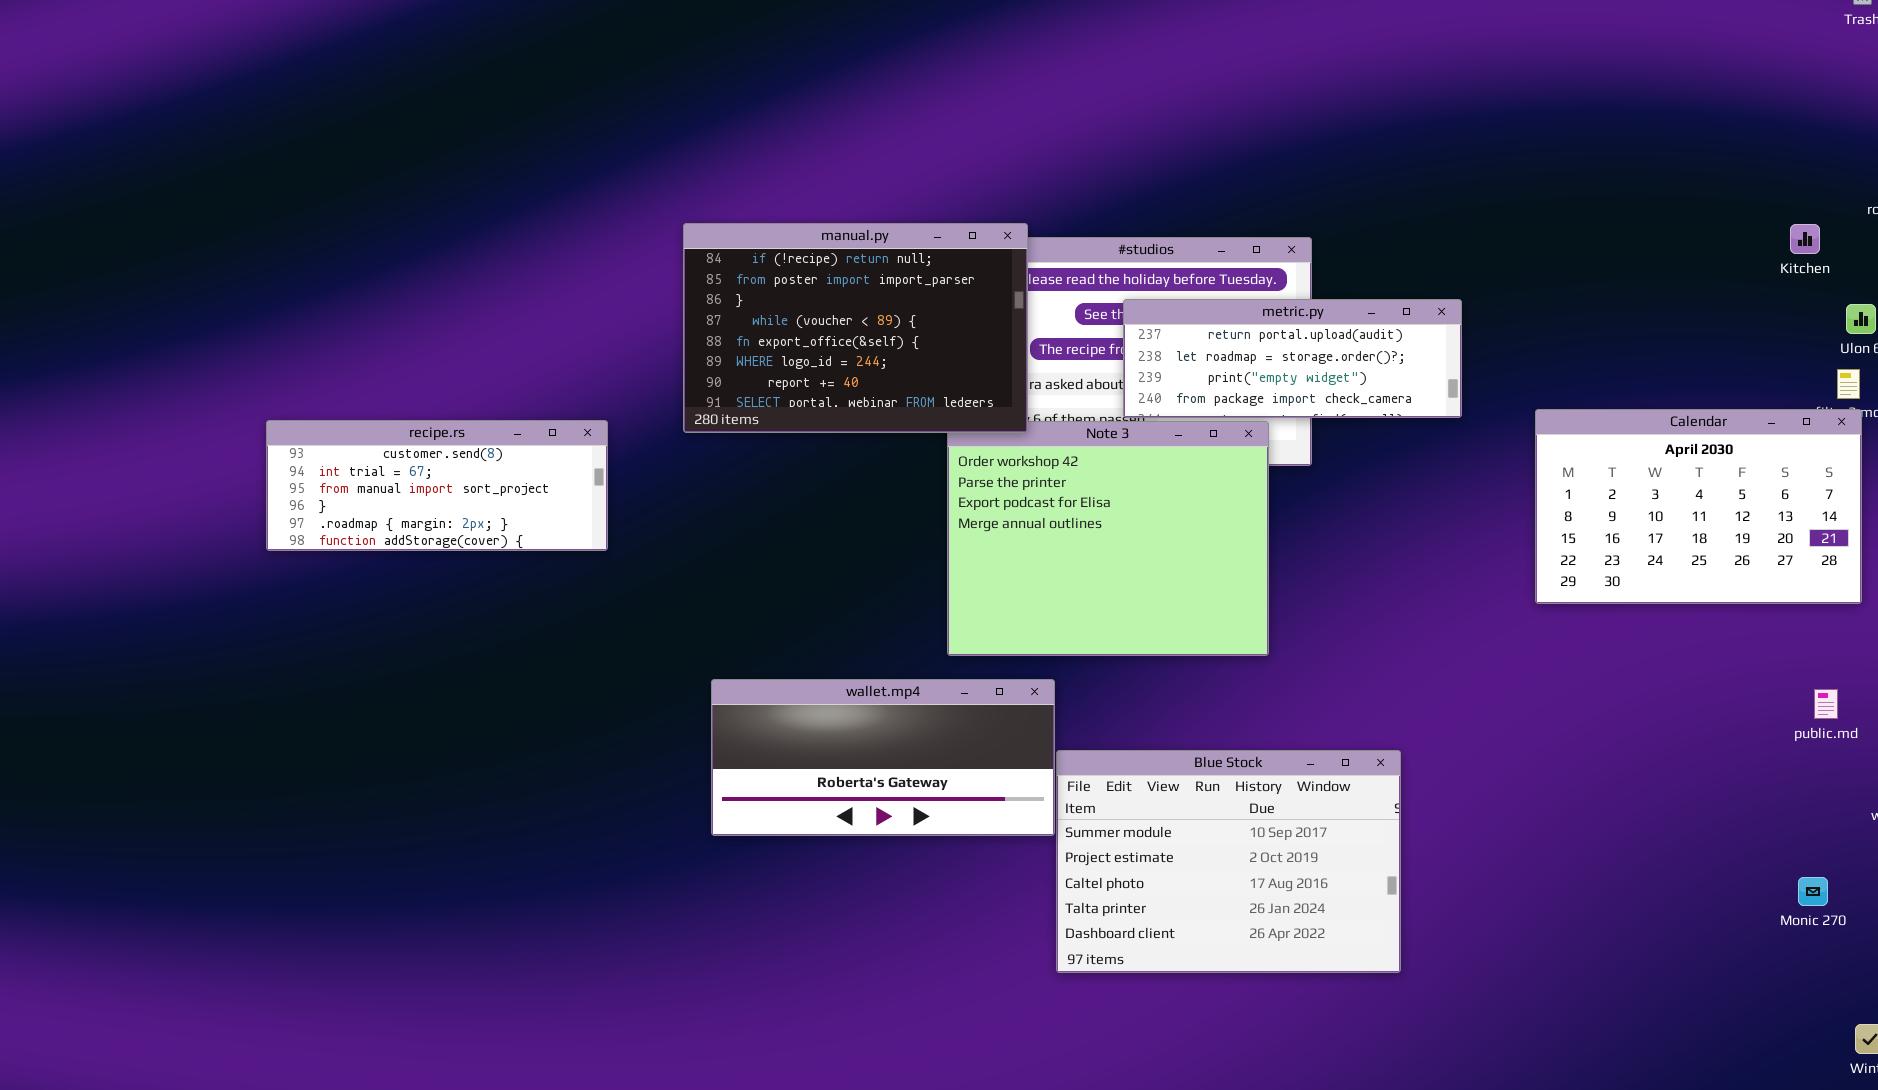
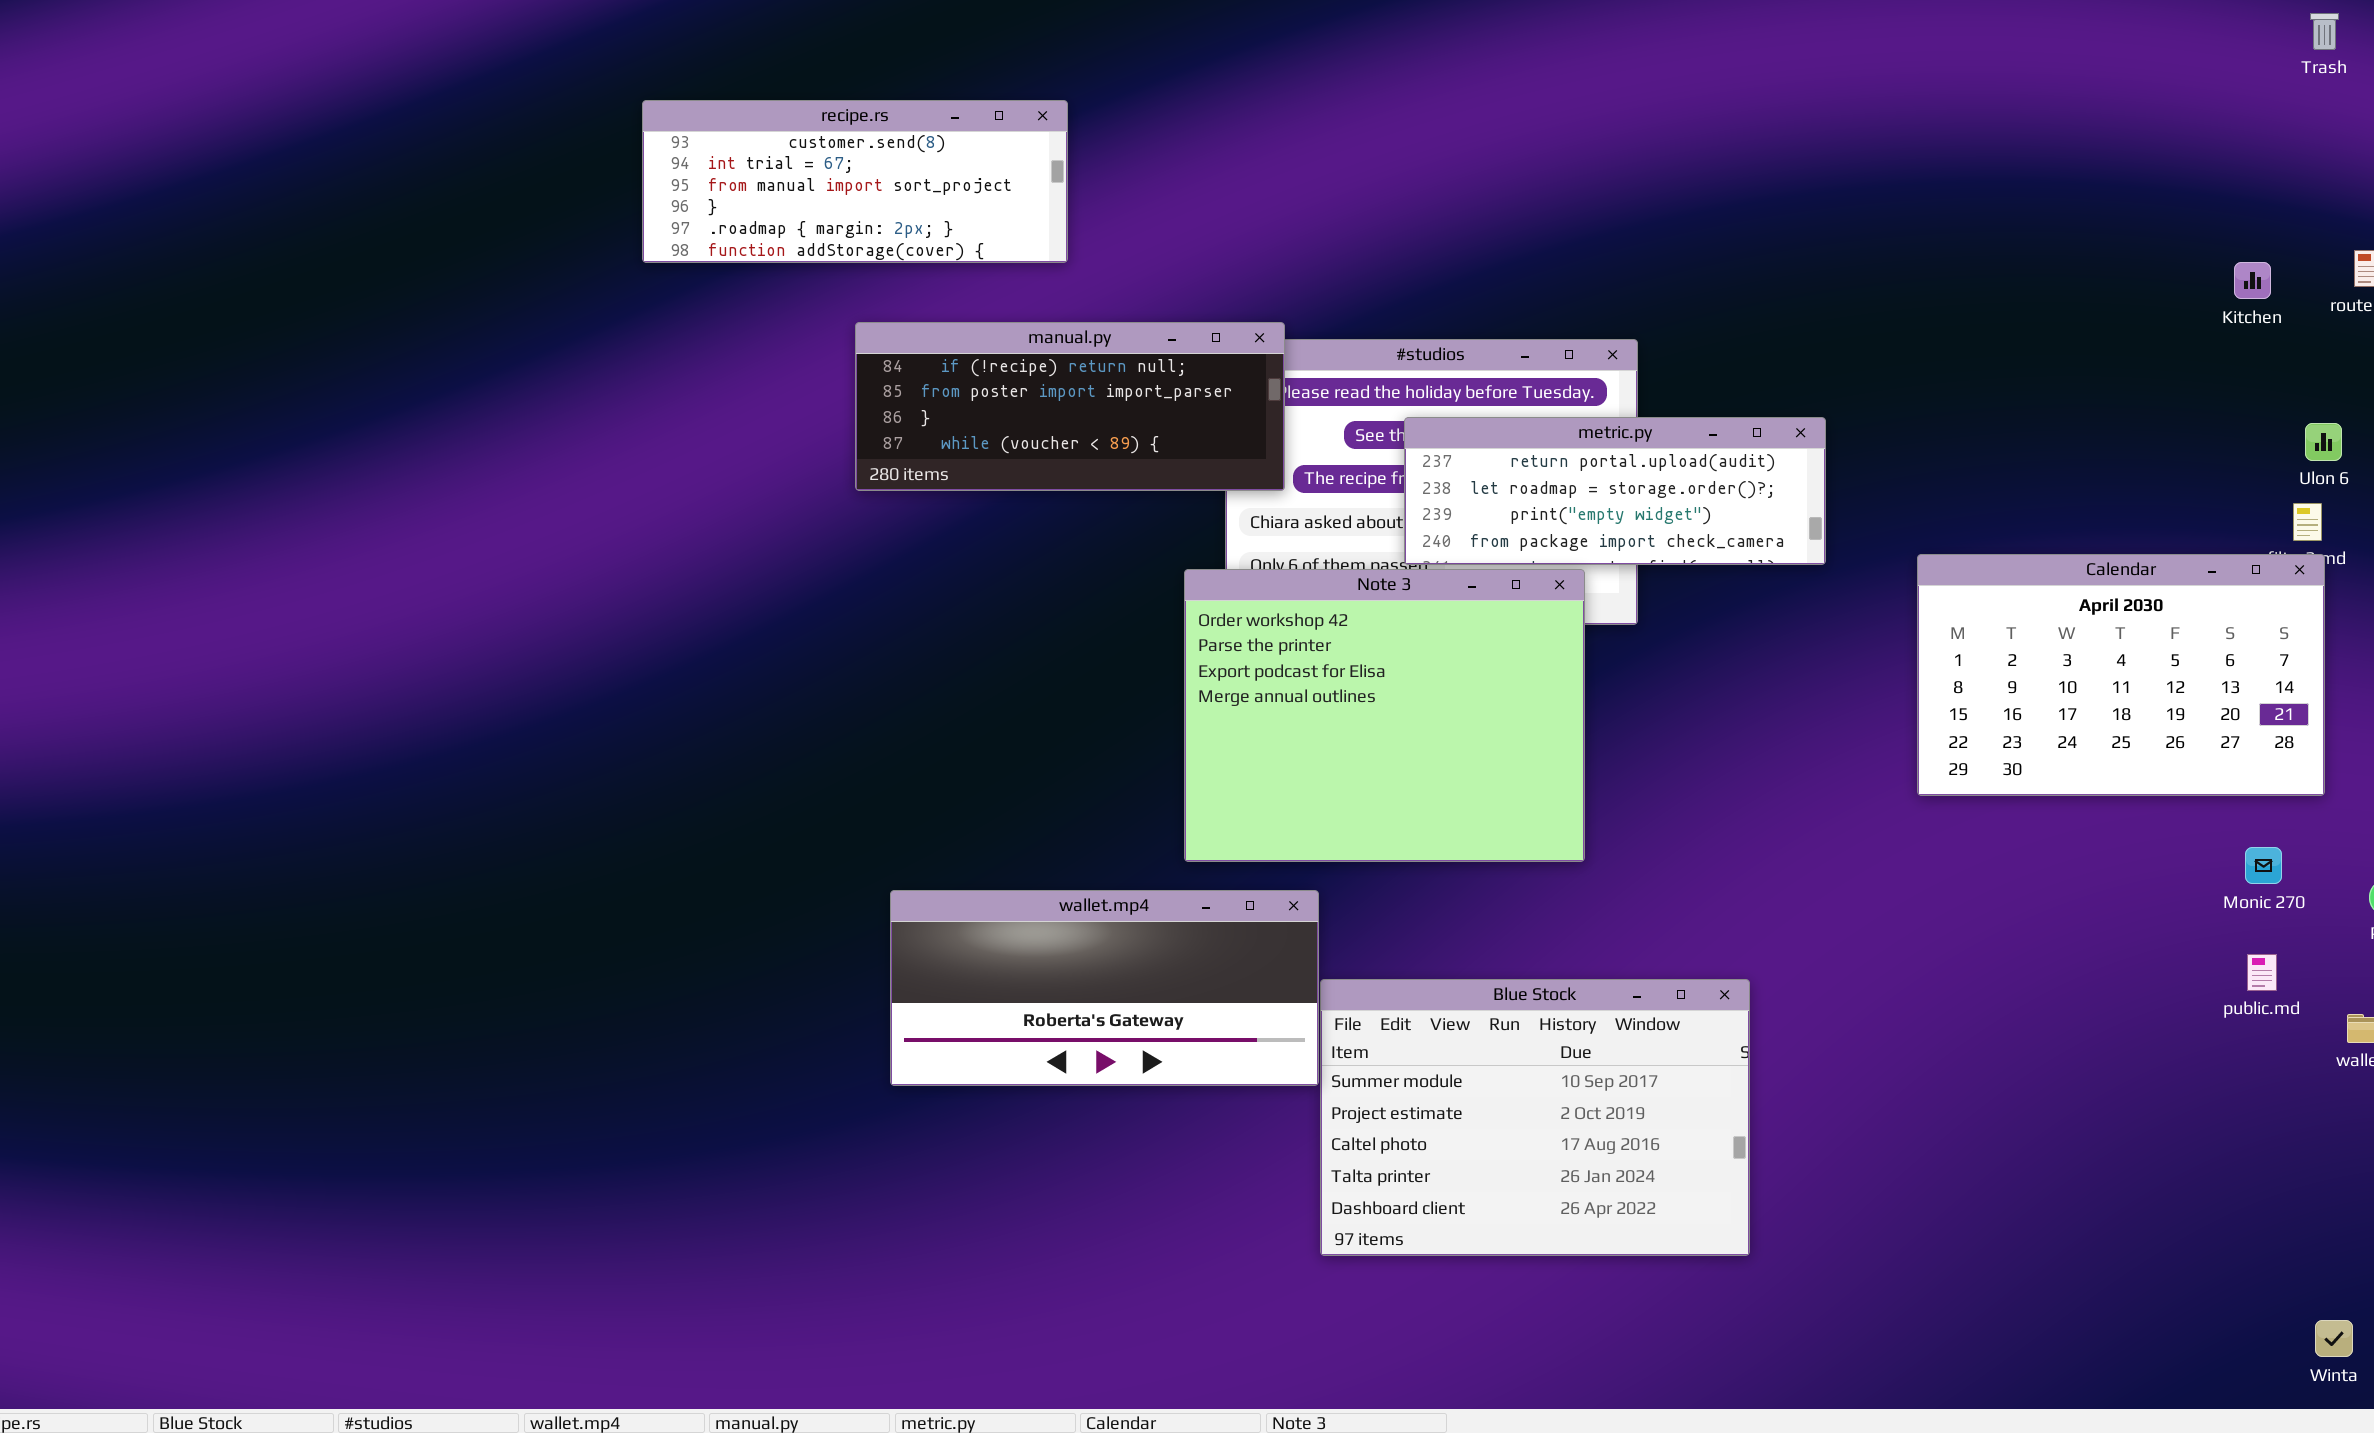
manual.py: [683,223,1028,433] -> [855,322,1285,491], resized
Kitchen: [1790,224,1820,254] -> [2234,262,2271,299], moved
recipe.rs: [266,420,608,551] -> [642,100,1068,263], moved
public.md: [1814,689,1838,719] -> [2247,954,2277,991], moved
Monic 270: [1798,877,1828,906] -> [2245,847,2282,884], moved

